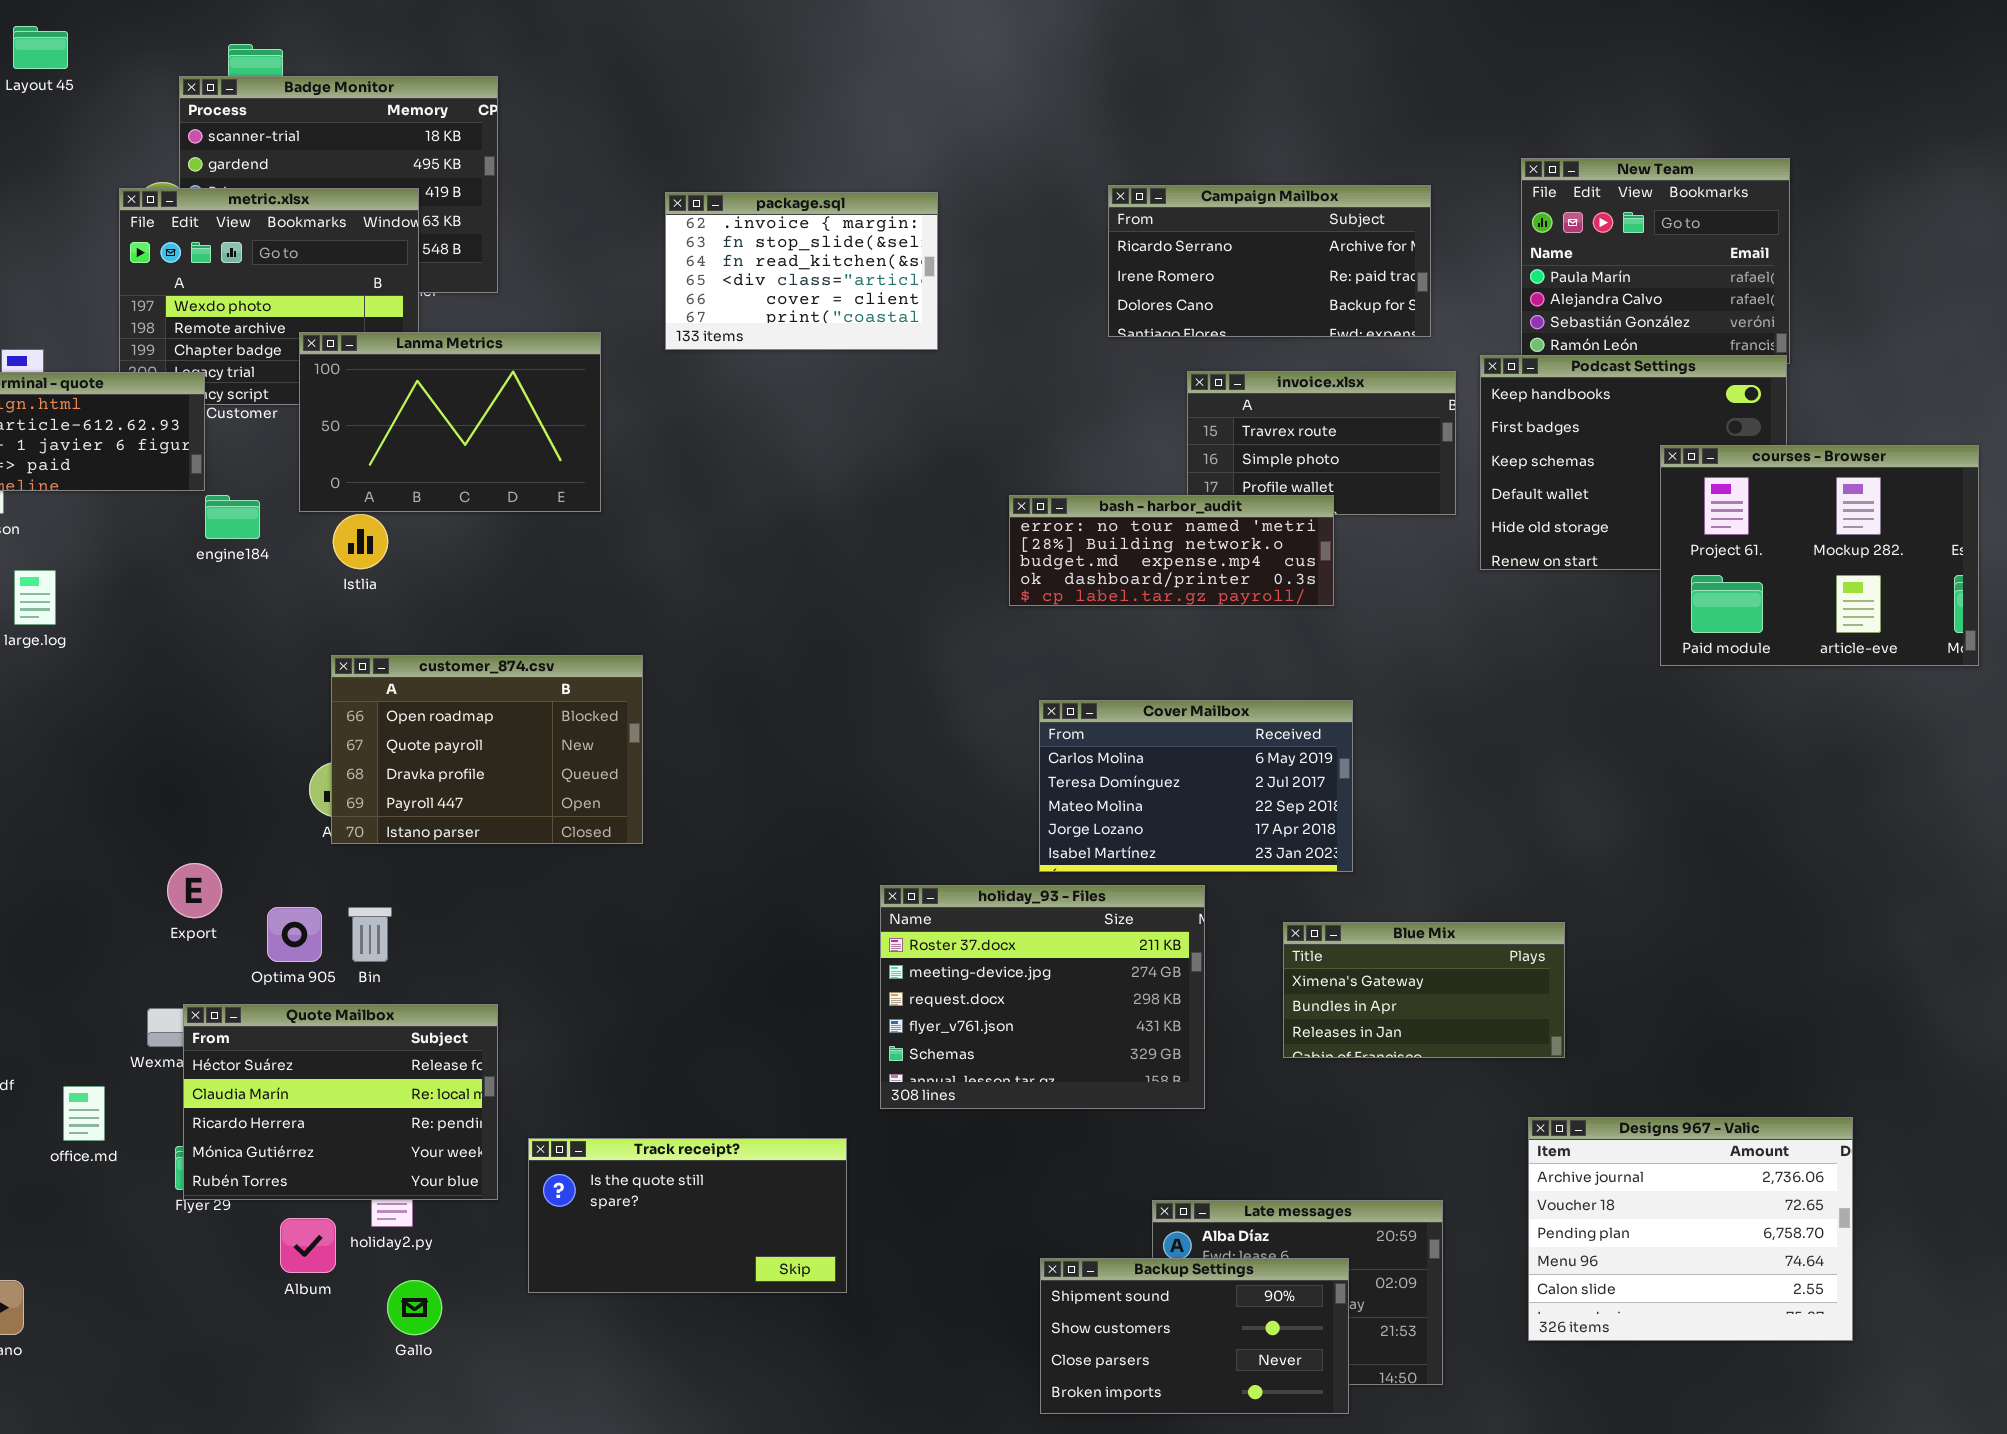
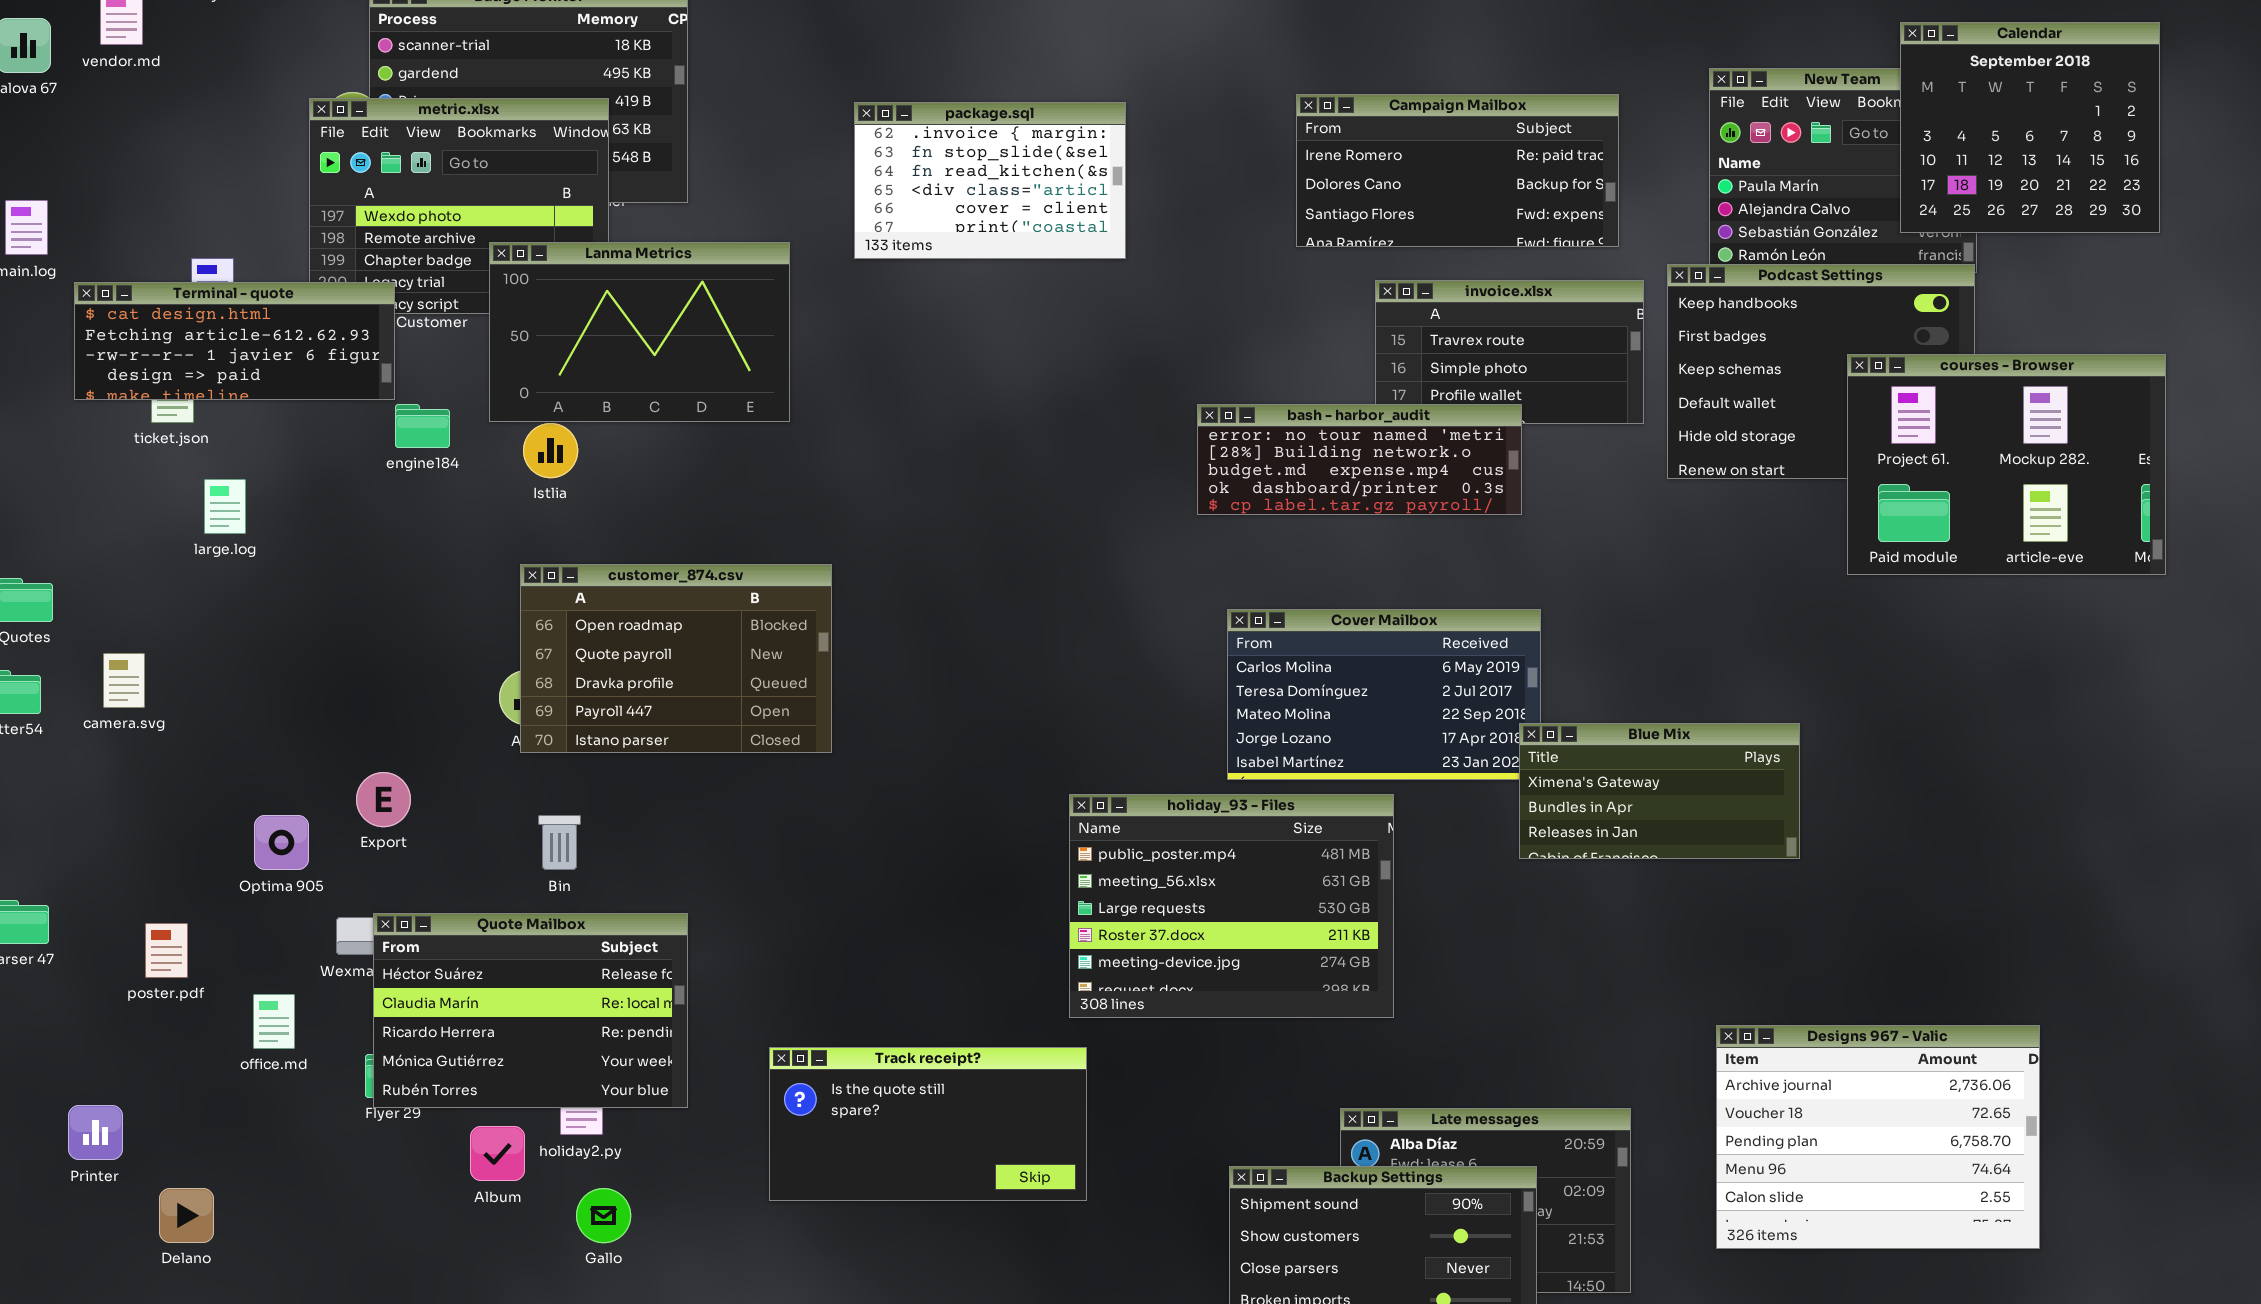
Calendar: none -> [1900,22,2160,233], opened
Campaign Mailbox: [1108,185,1431,337] -> [1296,94,1619,247], scrolled down 1 row
holiday_93 - Files: [880,885,1205,1109] -> [1069,794,1394,1018], scrolled up 3 rows
Optima 905: [267,907,322,962] -> [254,815,309,870], moved
Blue Mix: [1283,922,1565,1058] -> [1519,723,1800,859], moved
Track receipt?: [528,1138,847,1293] -> [769,1047,1087,1201], moved

